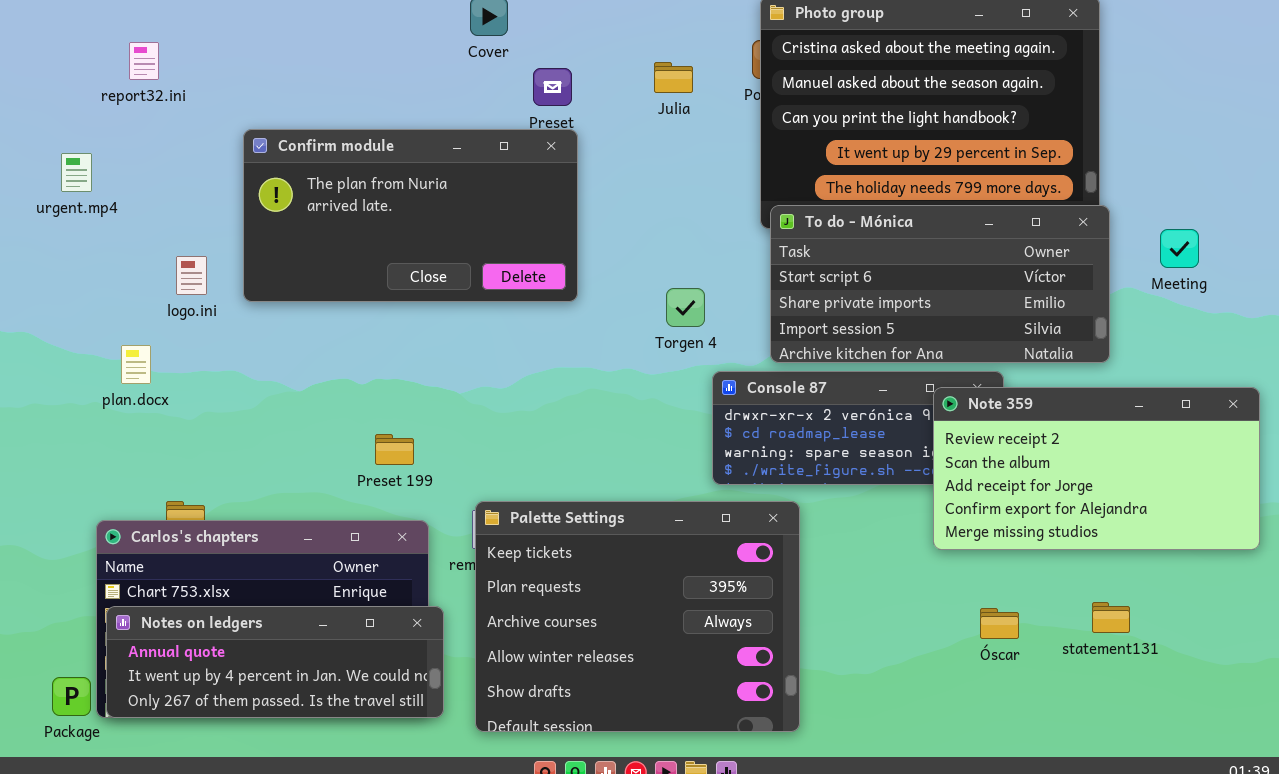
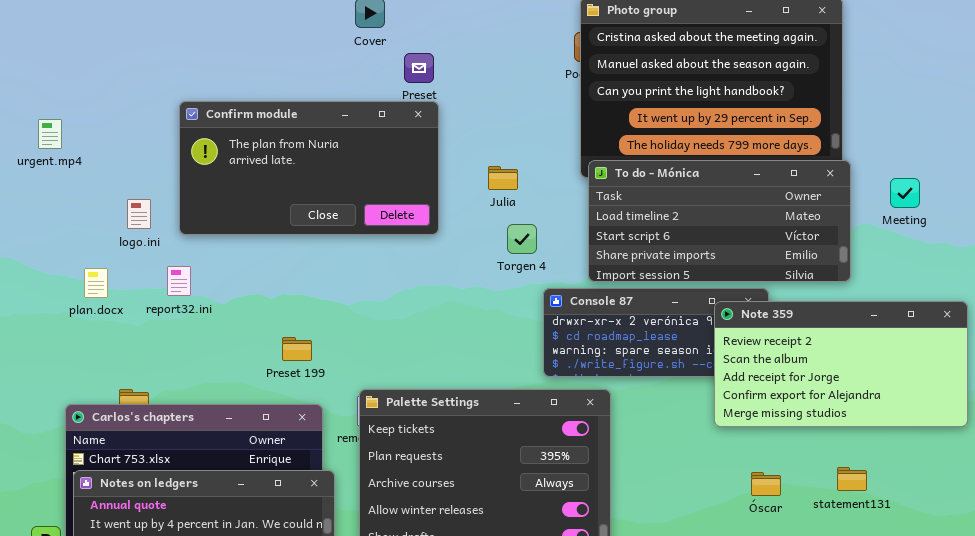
report32.ini: [129,42,159,80] -> [167,266,191,296], moved
Julia: [654,62,693,93] -> [488,166,518,190], moved
To do - Mónica: [770,205,1110,363] -> [588,160,851,282], scrolled up 1 row

